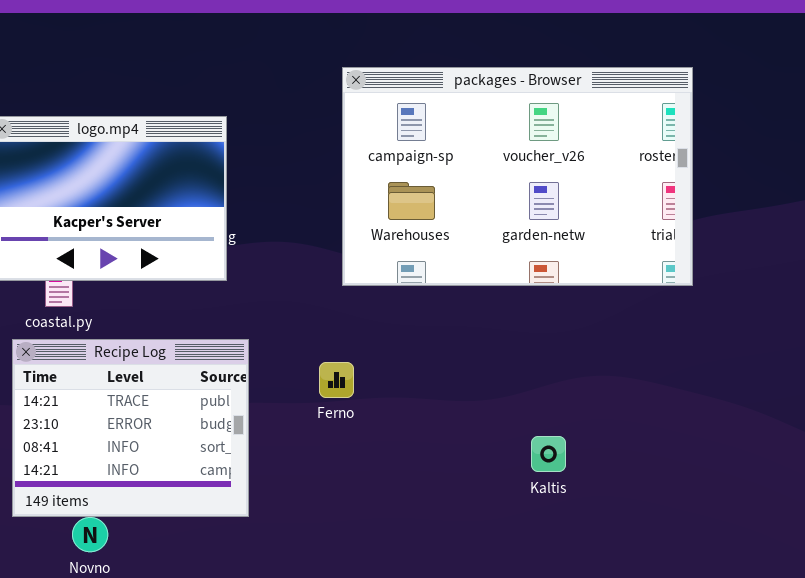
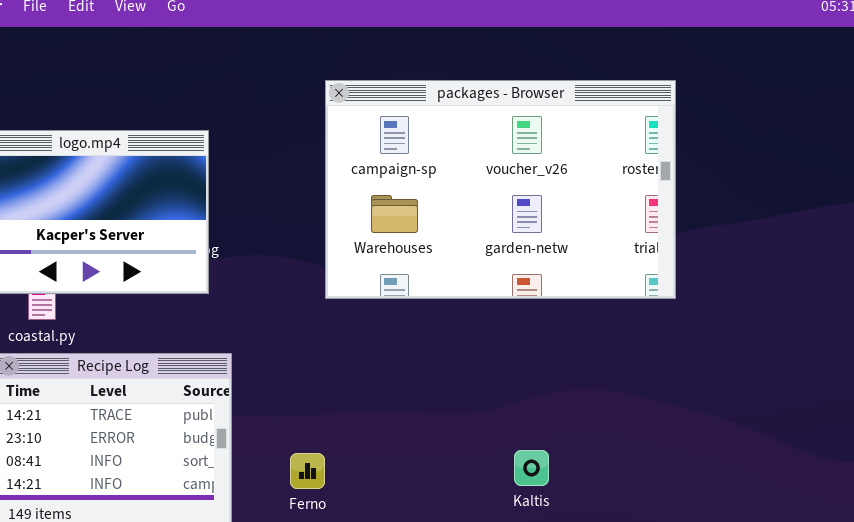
Ferno: [319,362,354,398] -> [290,453,325,489], moved

